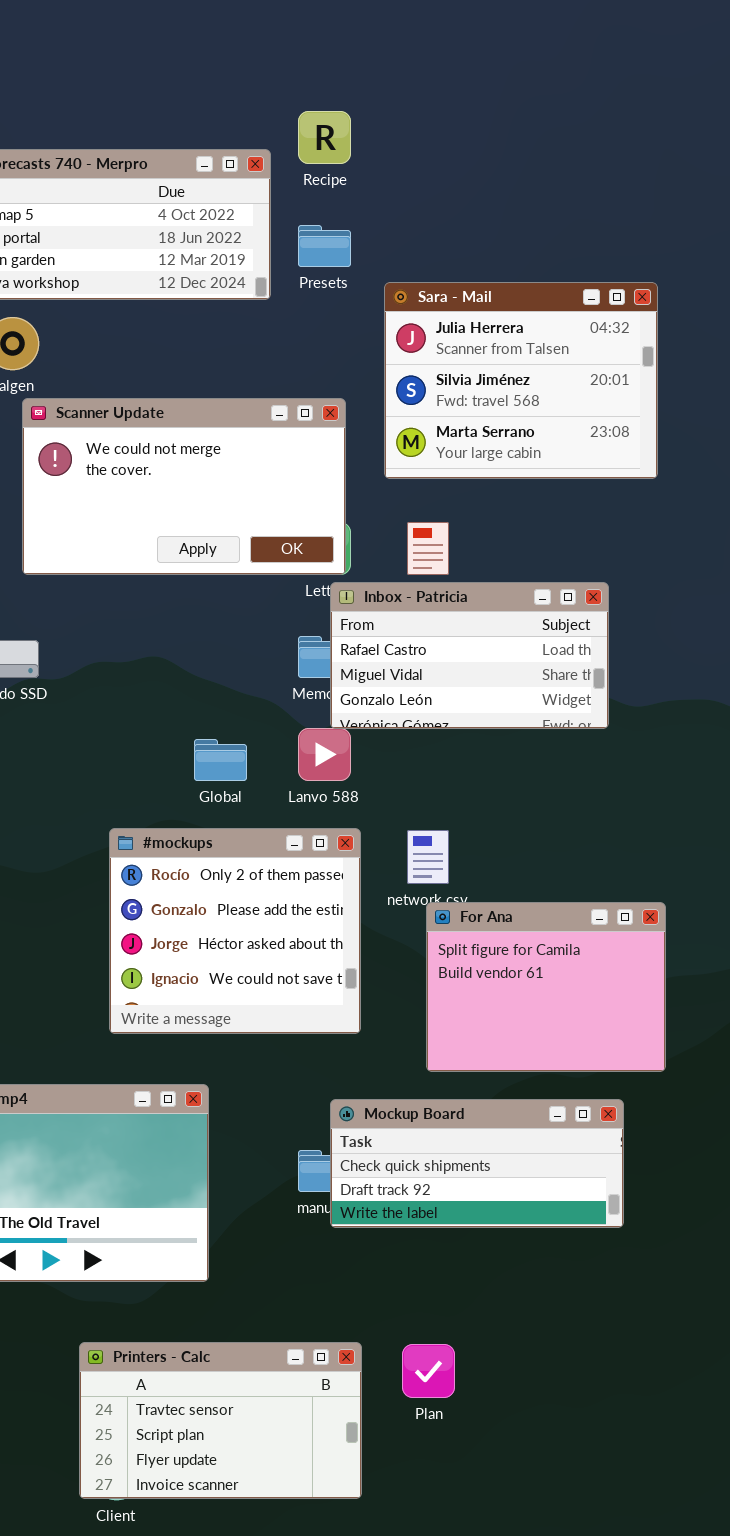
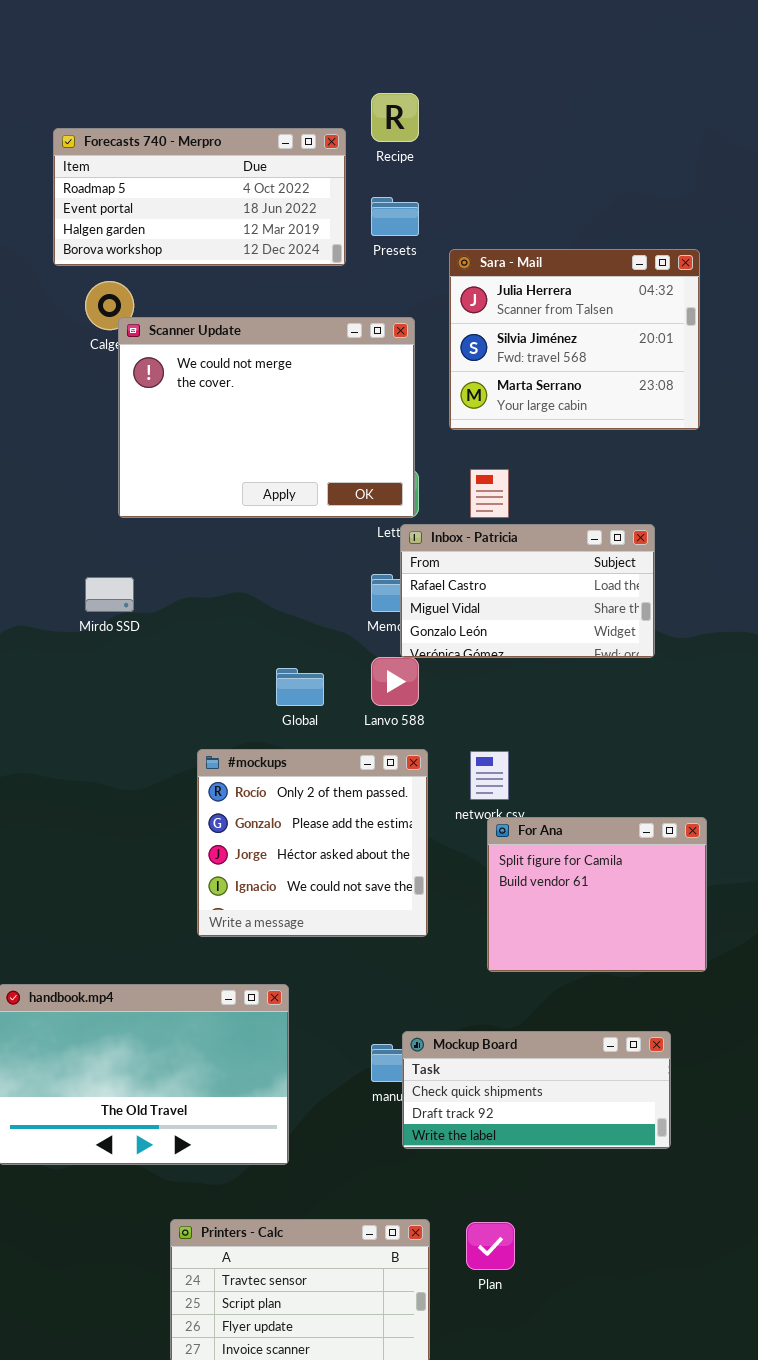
Scanner Update: [22,398,346,575] -> [118,317,415,518], resized
Mockup Board: [330,1099,624,1228] -> [402,1031,671,1149], moved

